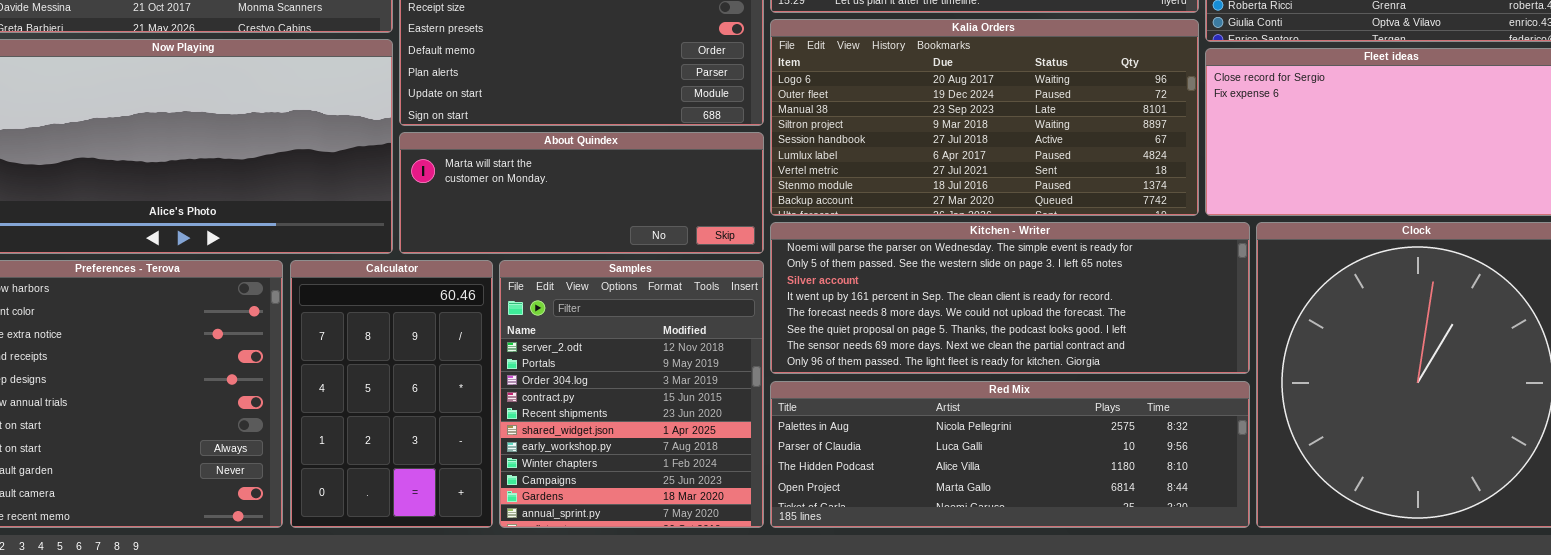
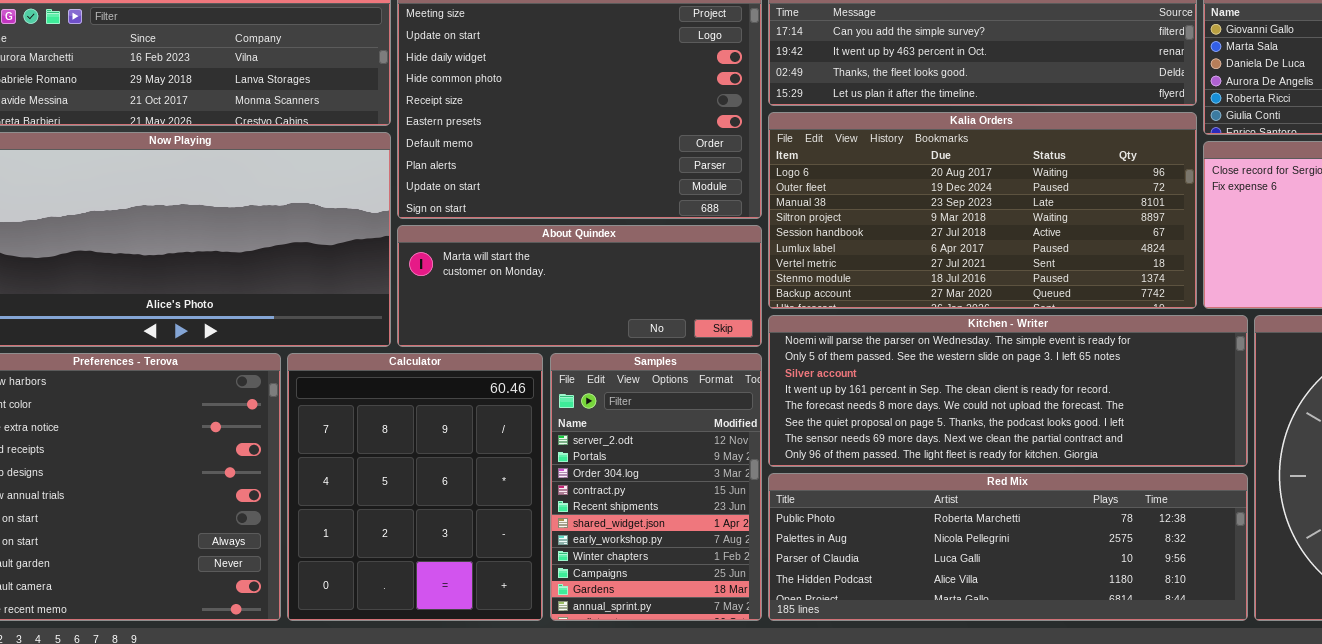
Calculator: [290,260,493,528] -> [287,353,543,621], resized
Samples: [499,260,764,528] -> [550,353,762,621], resized
Red Mix: [770,381,1250,528] -> [768,473,1248,621], scrolled up 1 row

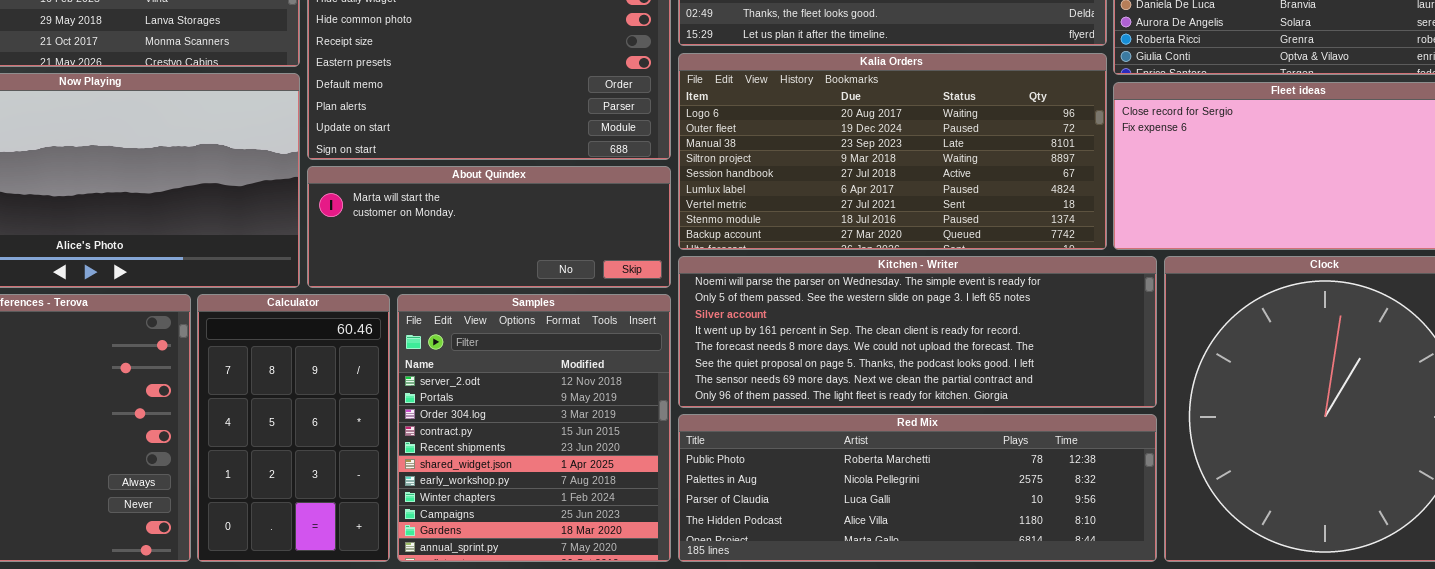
Calculator: [287,353,543,621] -> [197,294,390,562], resized
Samples: [550,353,762,621] -> [397,294,671,562], resized

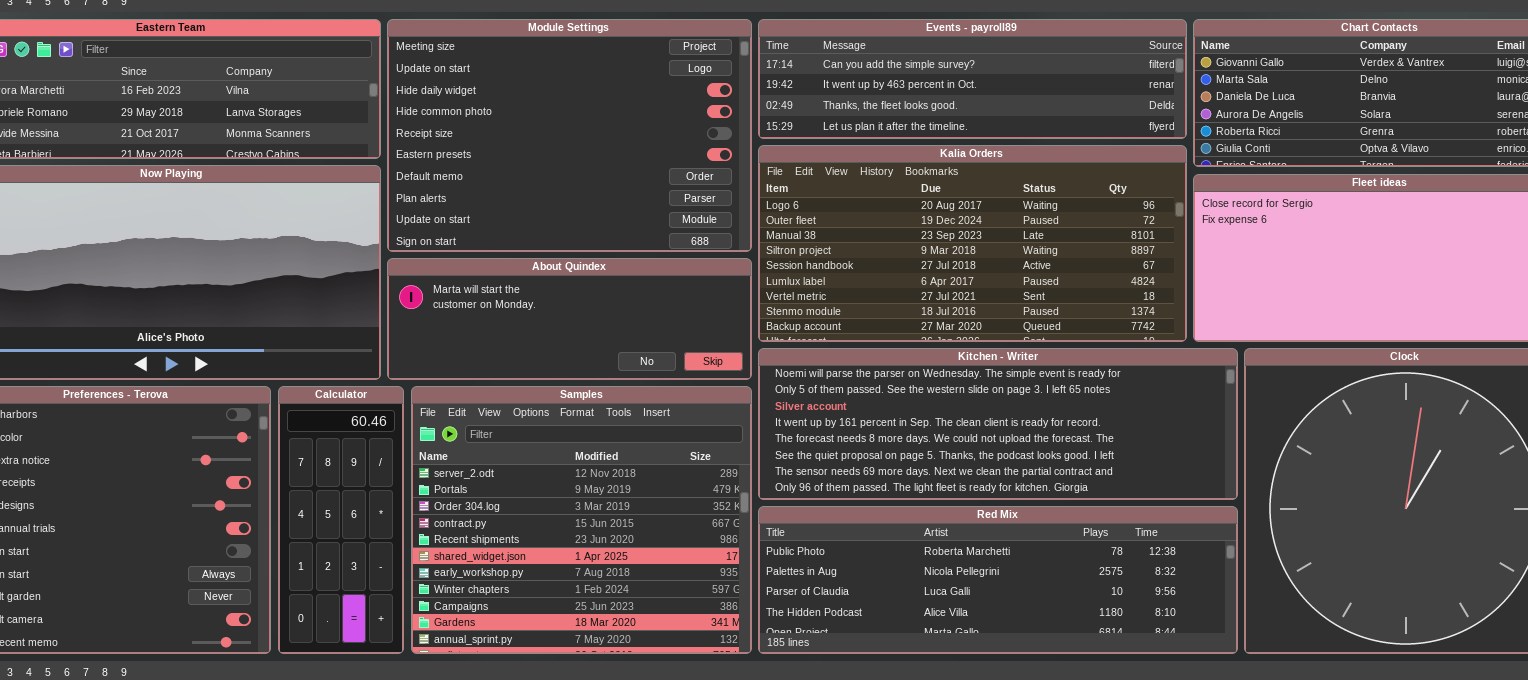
Calculator: [197,294,390,562] -> [278,386,404,654], resized
Samples: [397,294,671,562] -> [411,386,752,654], resized

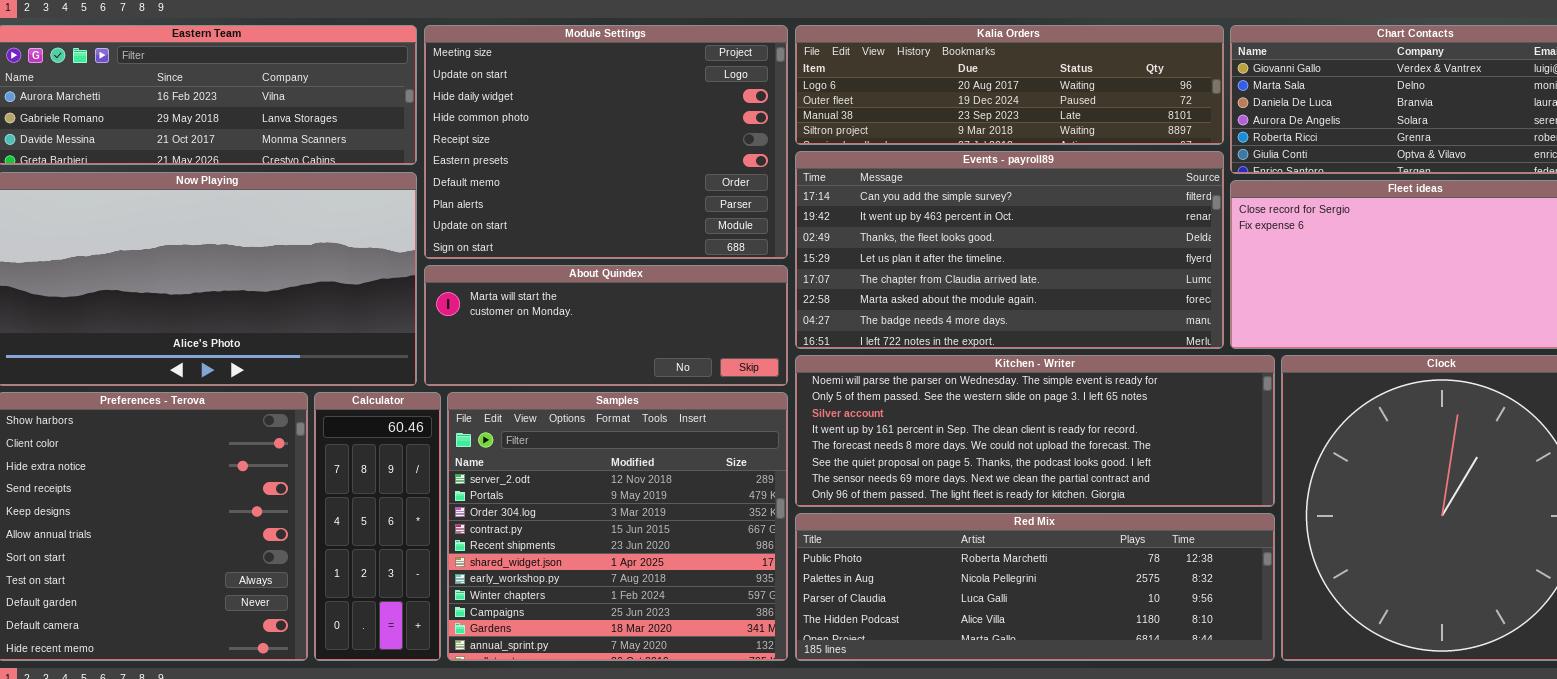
Events - payroll89: [758,19,1187,139] -> [795,151,1224,349], moved, resized
Kalia Orders: [758,145,1187,342] -> [795,25,1224,145], moved, resized

